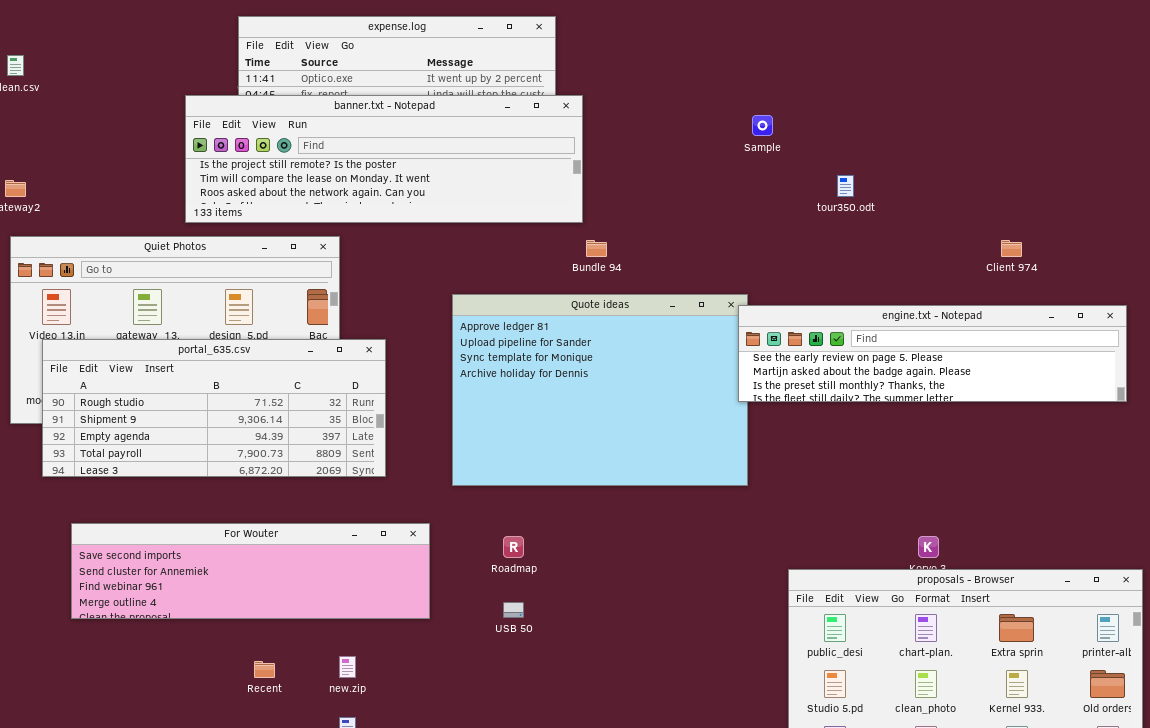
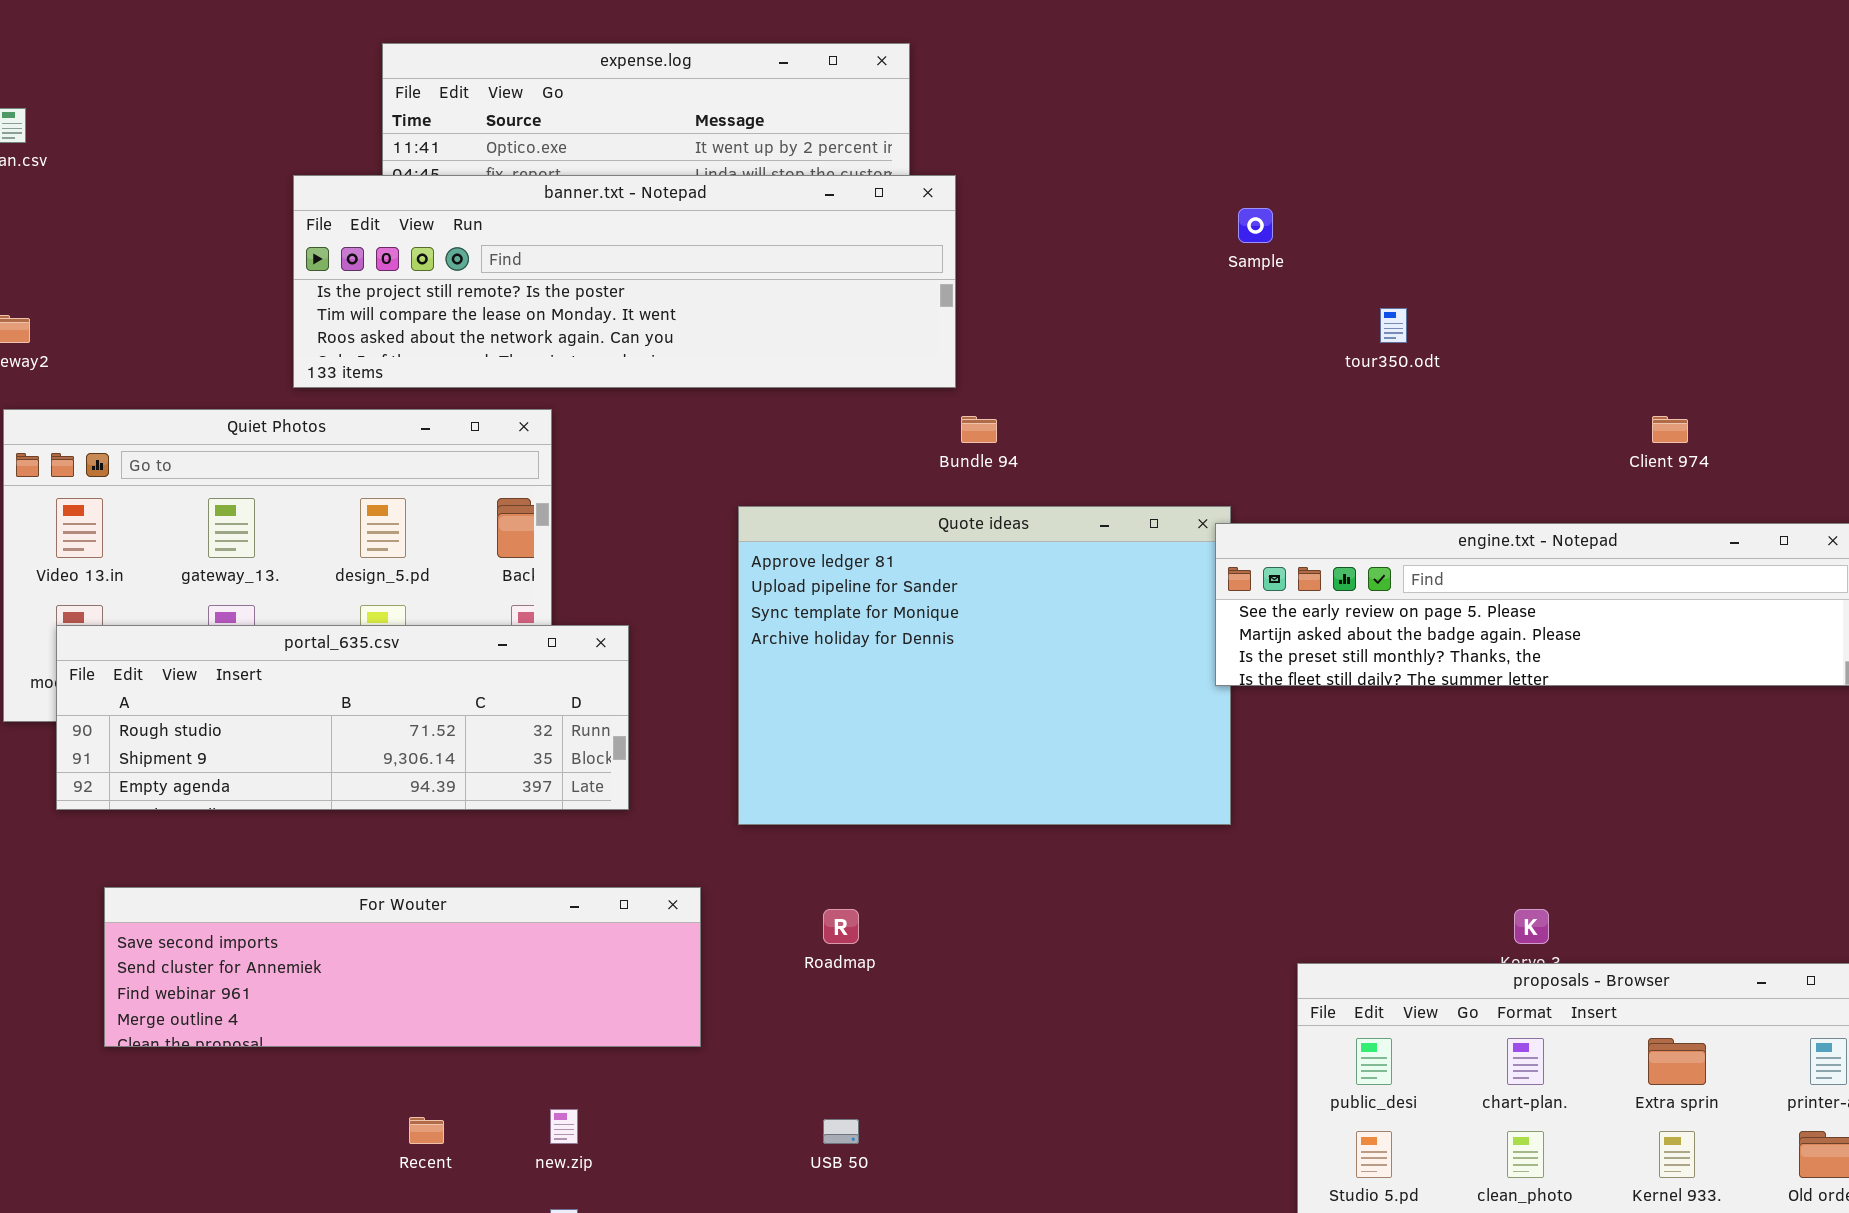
portal_635.csv: [42,339,386,477] -> [56,625,629,810], resized
USB 50: [503,602,524,618] -> [823,1119,859,1144], moved

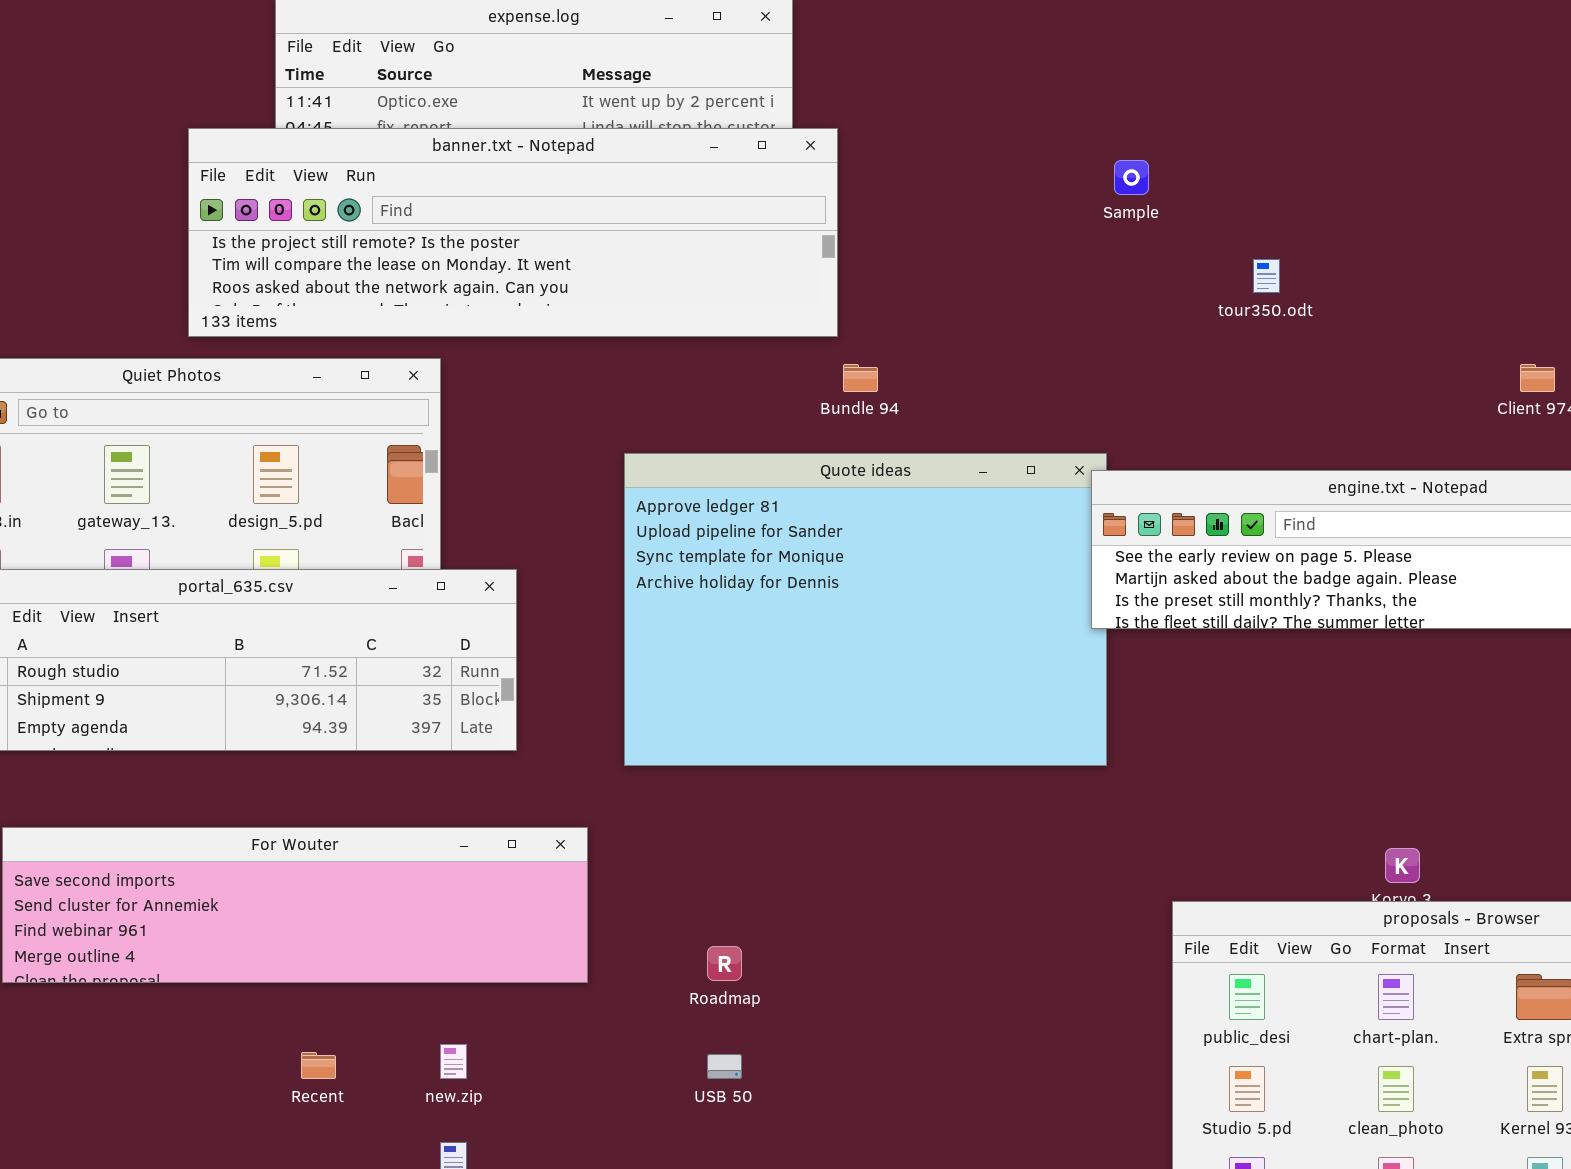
Roadmap: [823,909,859,944] -> [707,946,742,981], moved

